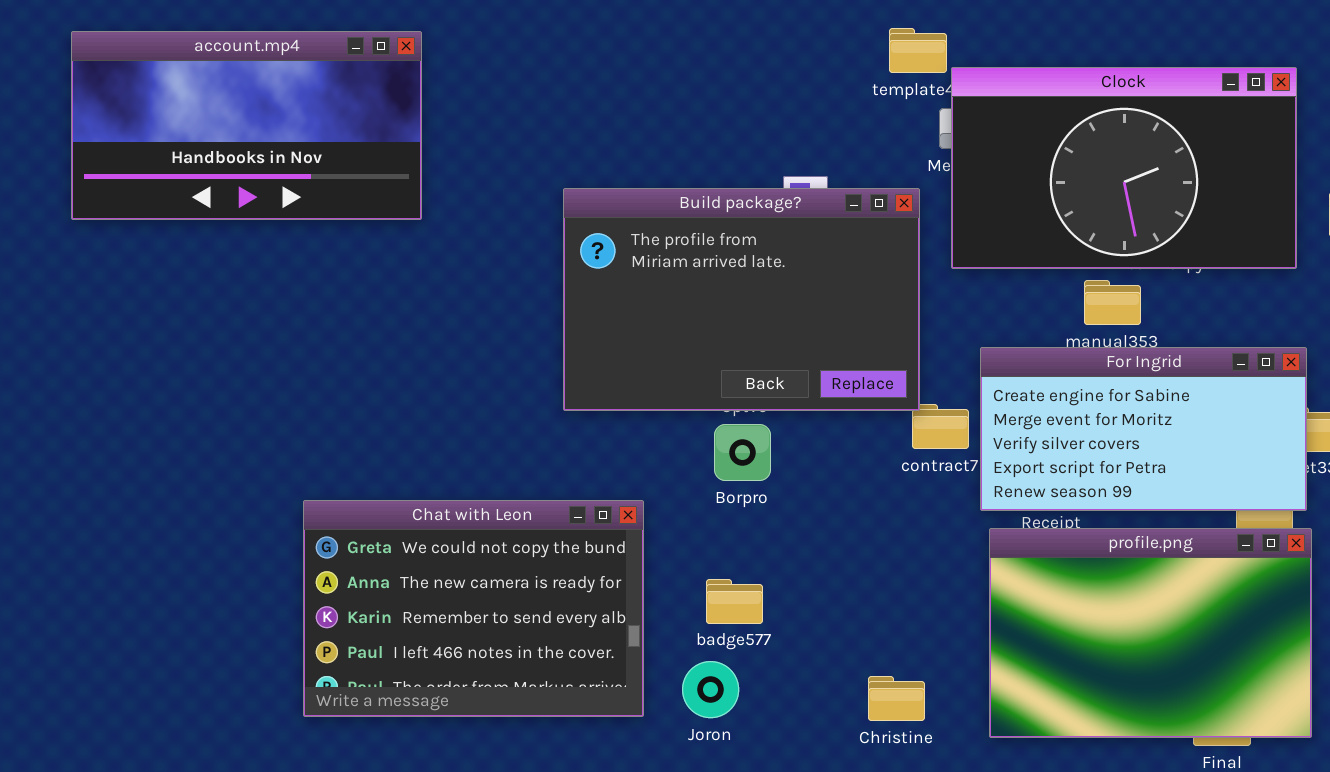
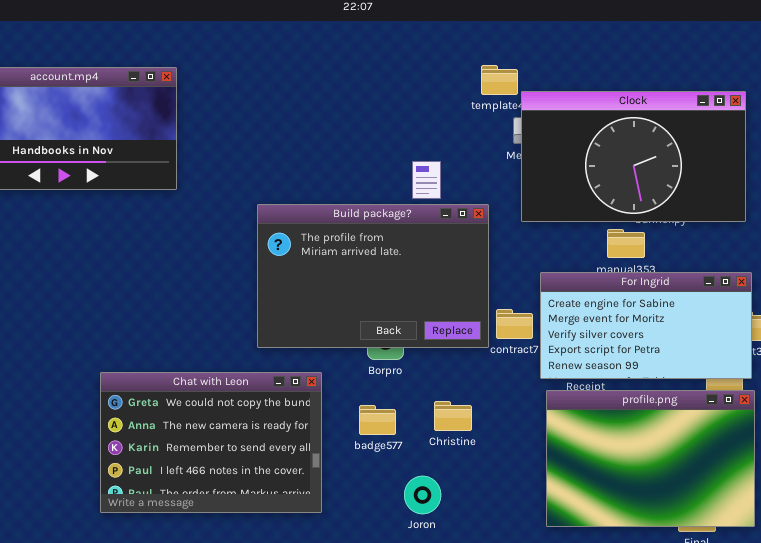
Build package?: [563,188,920,411] -> [257,204,489,348], moved
badge577: [706,579,763,624] -> [359,405,396,435], moved
Joron: [682,661,739,718] -> [404,476,441,514], moved
Christine: [868,676,925,721] -> [434,401,472,431], moved

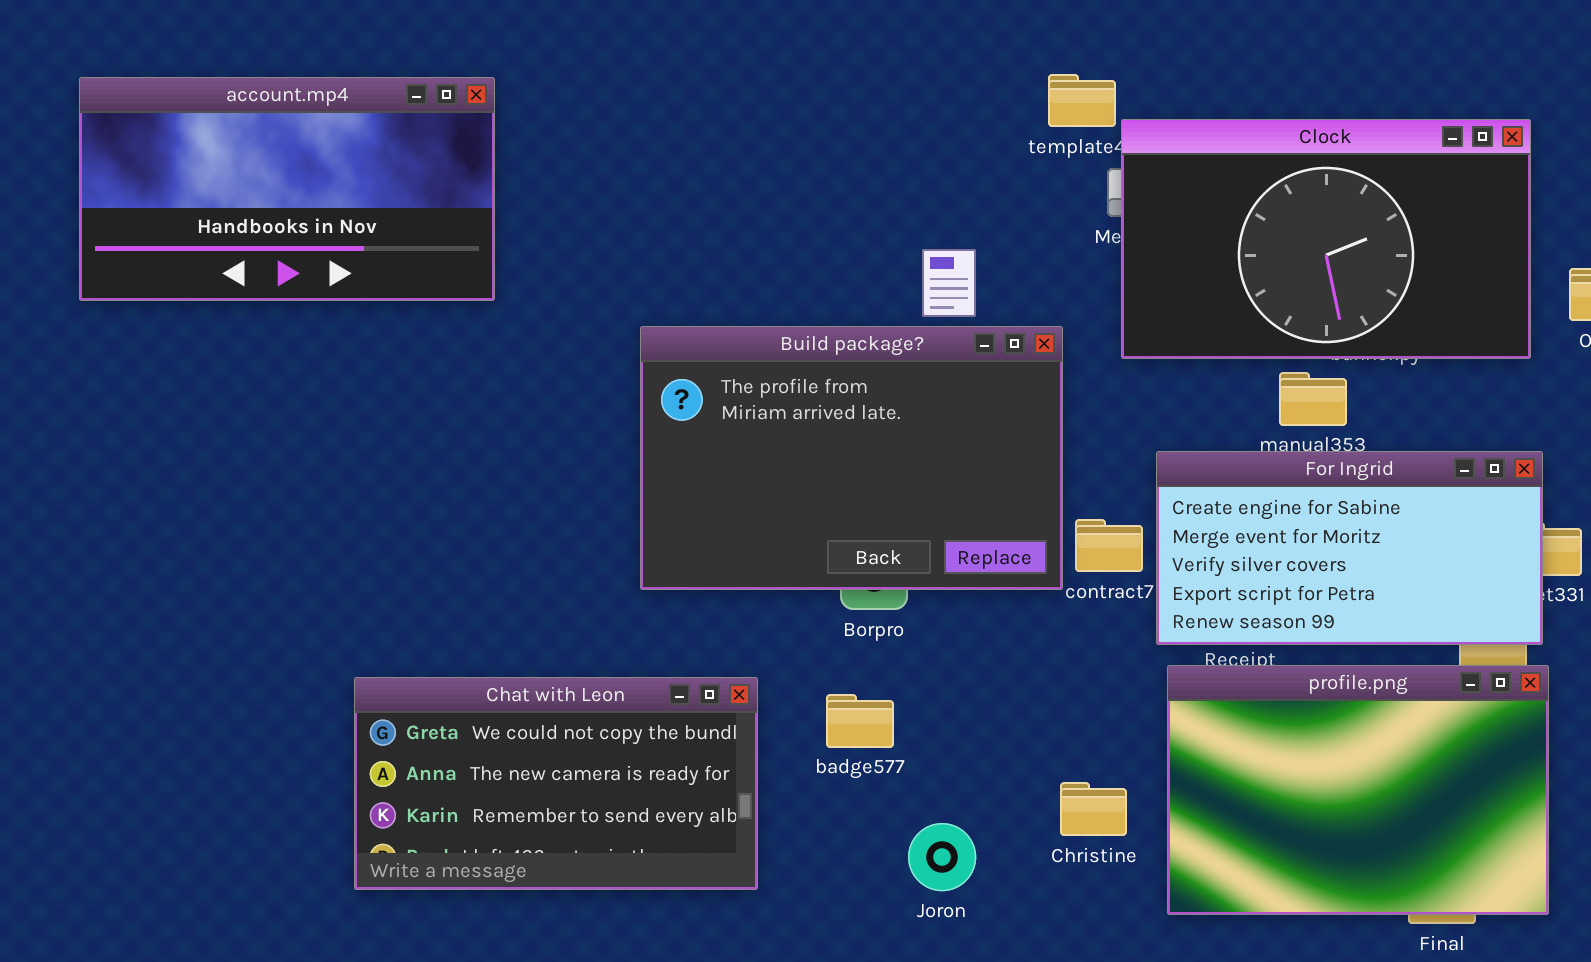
Chat with Leon: [100,372,322,513] -> [354,677,758,890], resized
Christine: [434,401,472,431] -> [1060,782,1127,836], moved

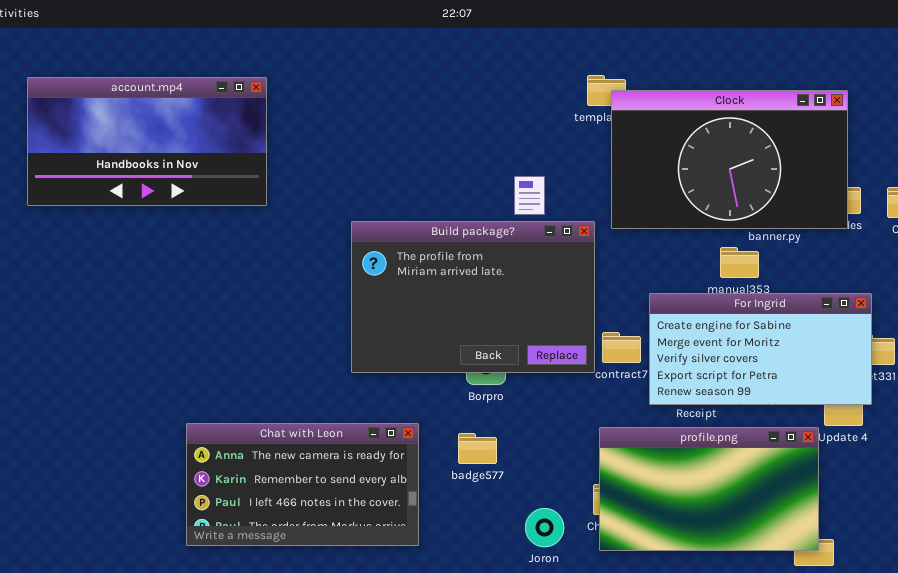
Clock: [1121,119,1531,359] -> [611,90,848,229], moved
profile.png: [1167,665,1549,915] -> [599,427,819,551], moved, resized
Chat with Leon: [354,677,758,890] -> [186,423,419,546], scrolled down 1 row
Joron: [908,823,976,891] -> [525,508,564,547], moved

